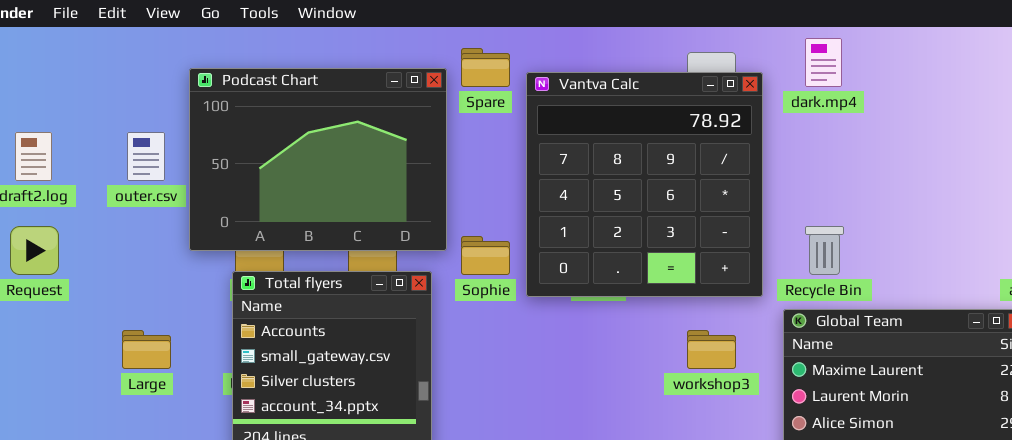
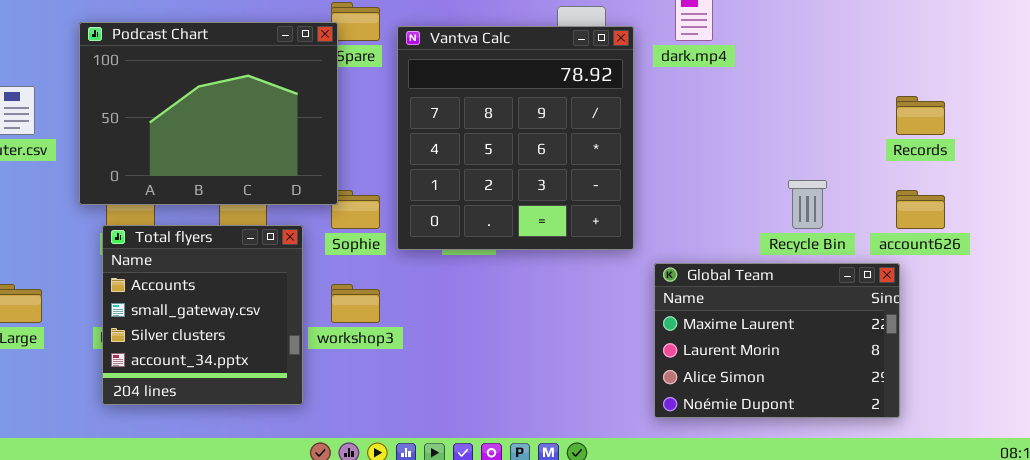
Podcast Chart: [189,68,447,251] -> [79,22,338,205], moved
Recycle Bin: [805,226,844,275] -> [788,180,827,229], moved
workshop3: [687,330,736,369] -> [331,284,380,323], moved

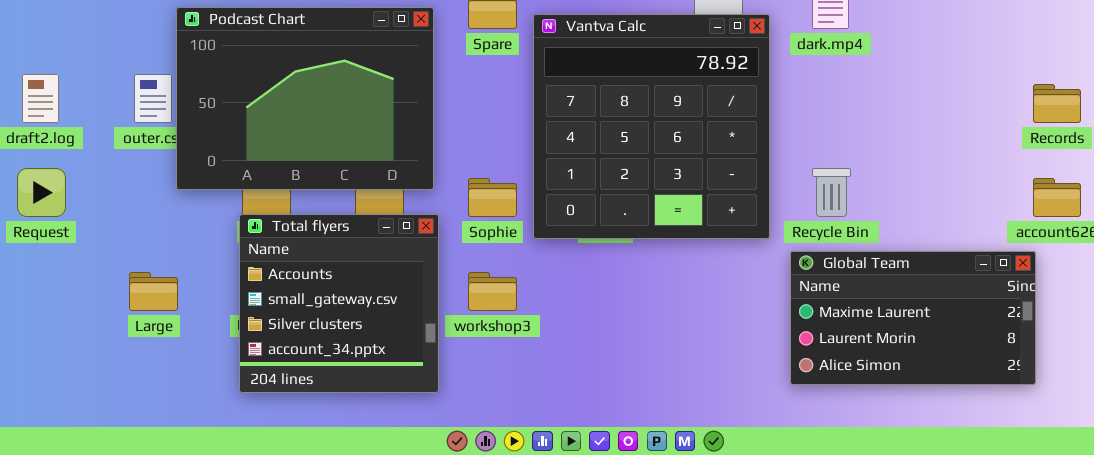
Podcast Chart: [79,22,338,205] -> [176,7,434,190], moved
Recycle Bin: [788,180,827,229] -> [812,168,851,217], moved
Global Team: [654,263,900,418] -> [790,251,1036,385], resized

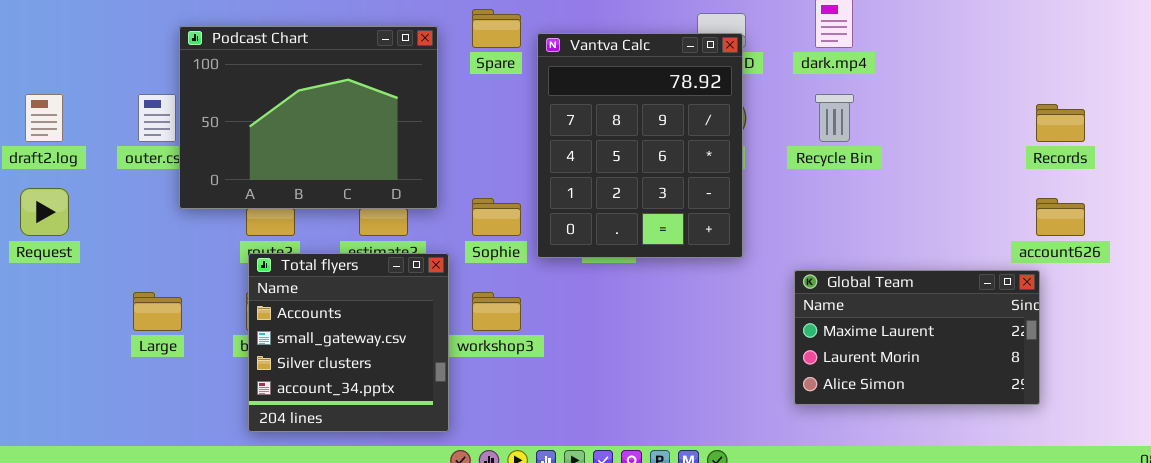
Vantva Calc: [533,14,770,239] -> [537,33,743,258], resized
Recycle Bin: [812,168,851,217] -> [815,94,854,142], moved
Total flyers: [239,214,439,393] -> [248,253,449,432], moved

